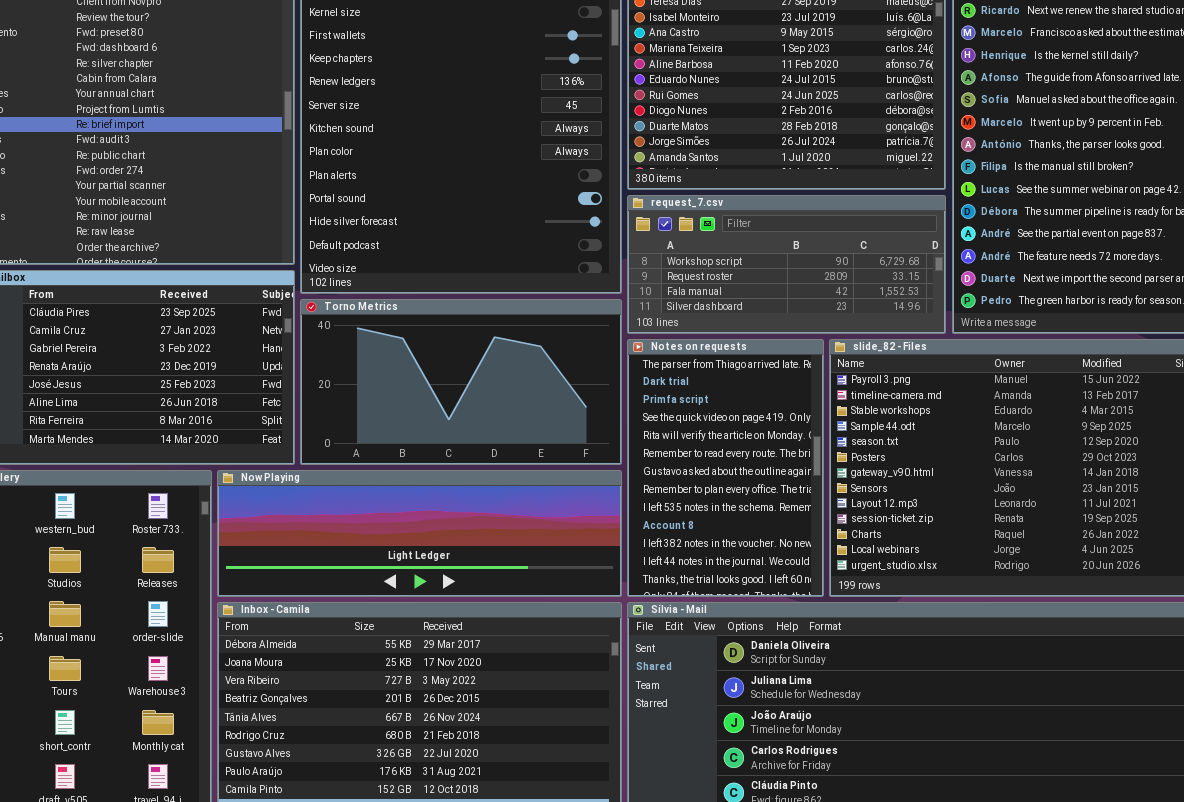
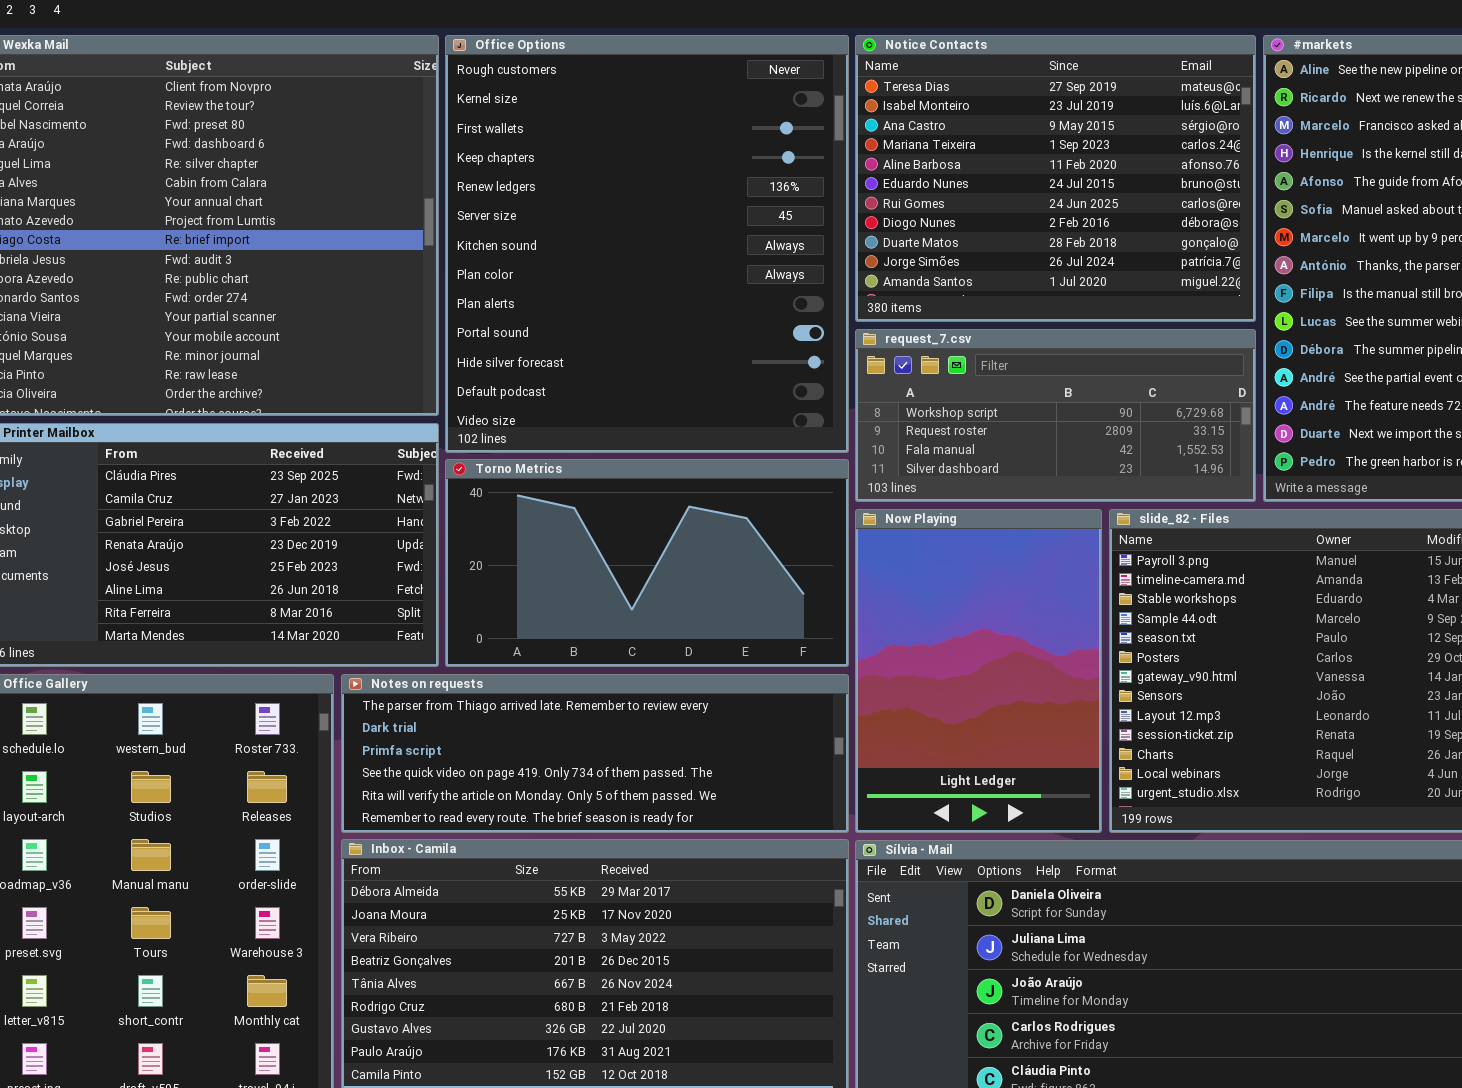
Notes on requests: [627,339,824,597] -> [341,674,849,833], moved, resized
Now Playing: [217,470,622,597] -> [855,509,1102,833], moved, resized

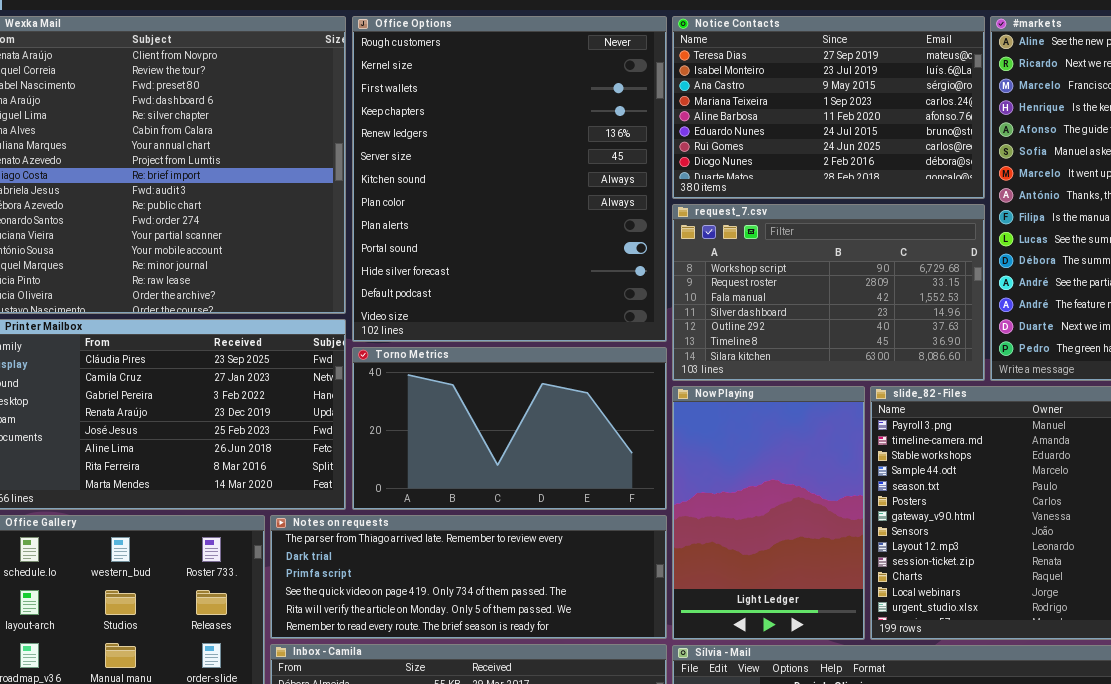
Notice Contacts: [855,35,1256,322] -> [672,16,985,199], resized
request_7.csv: [855,329,1256,502] -> [672,204,985,381], resized

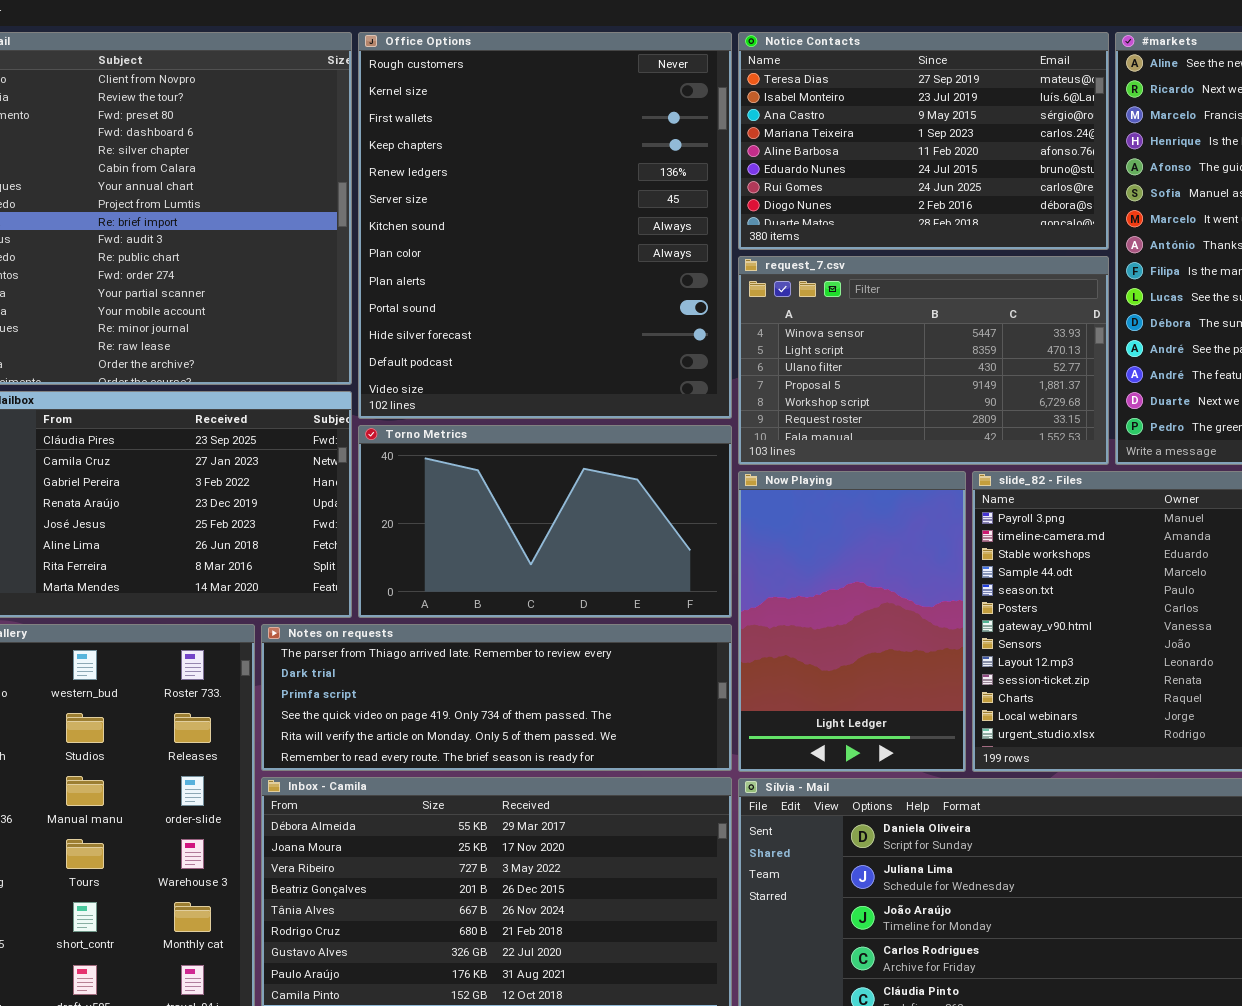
request_7.csv: [672,204,985,381] -> [738,256,1109,465], scrolled up 4 rows

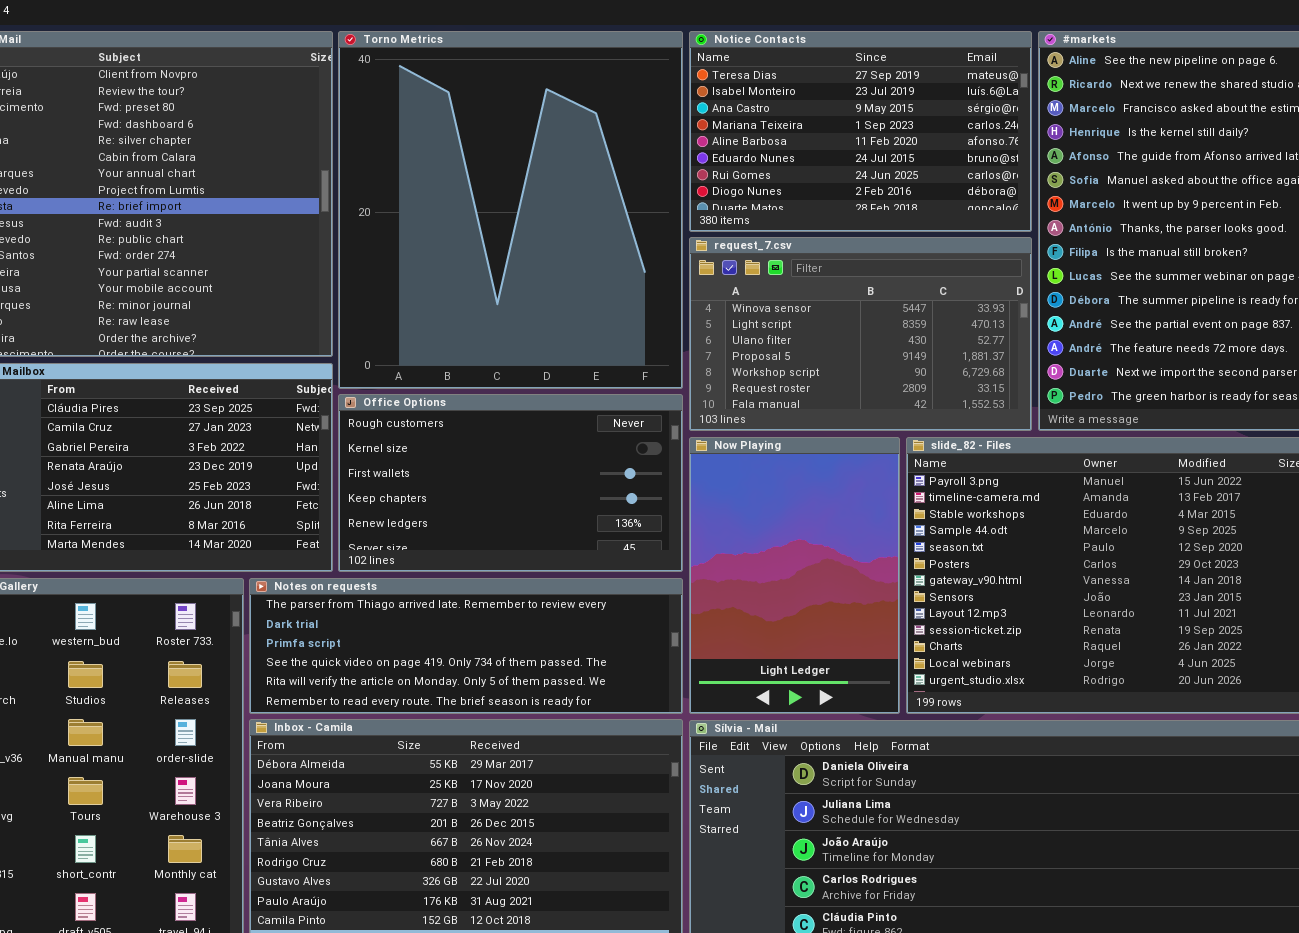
Office Options: [358,32,732,419] -> [338,394,683,572], moved, resized
Torno Metrics: [358,425,732,618] -> [338,31,683,389], moved, resized

